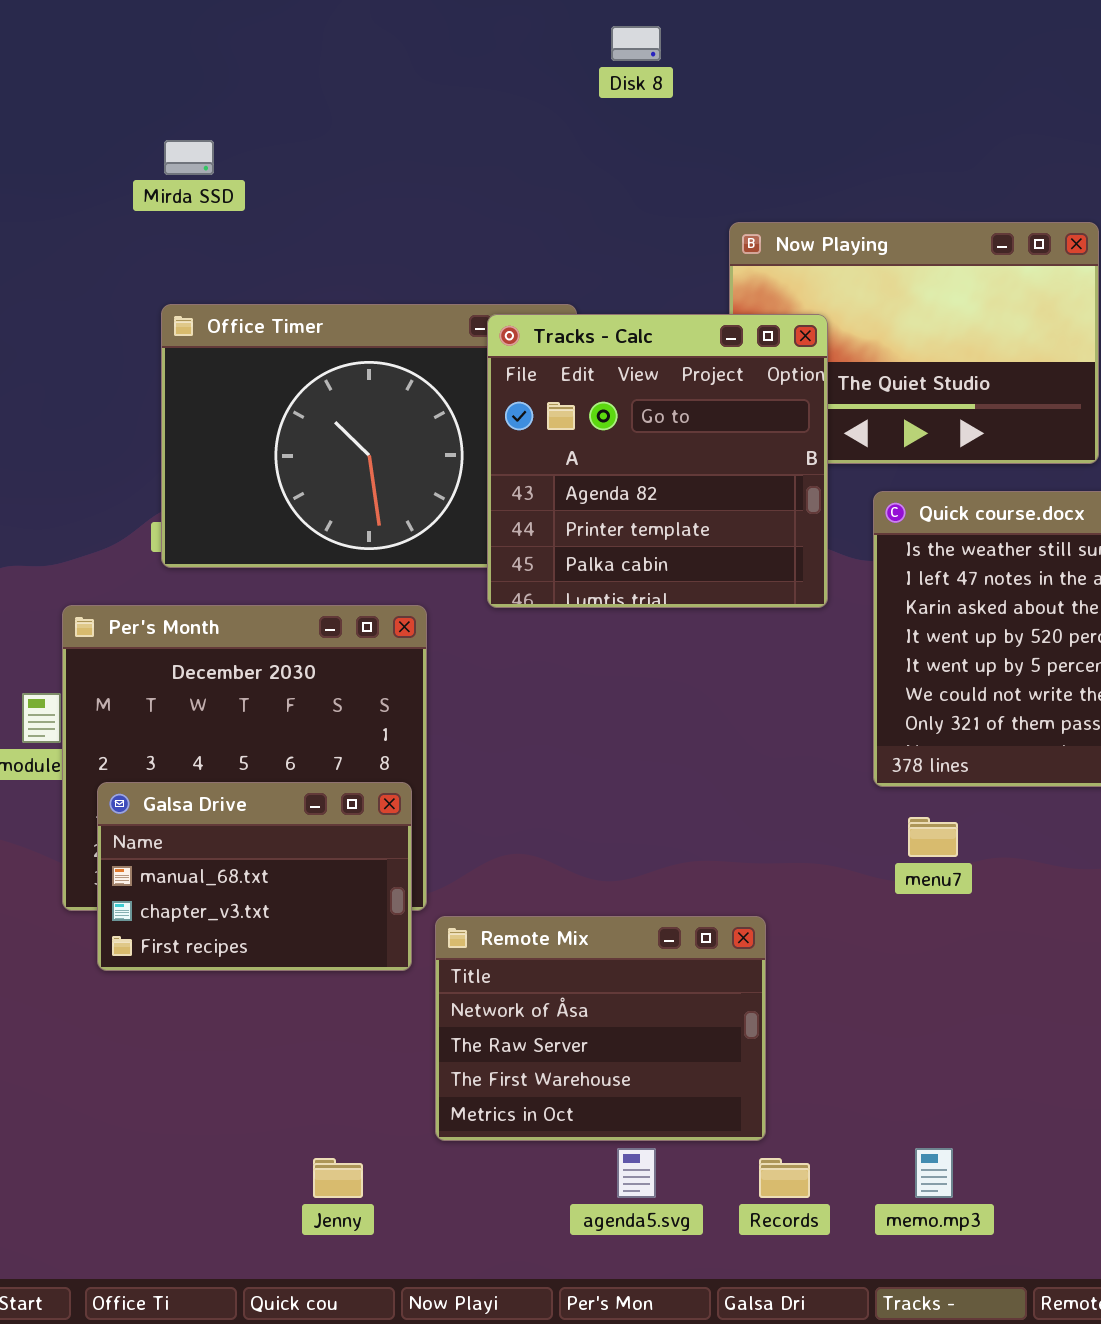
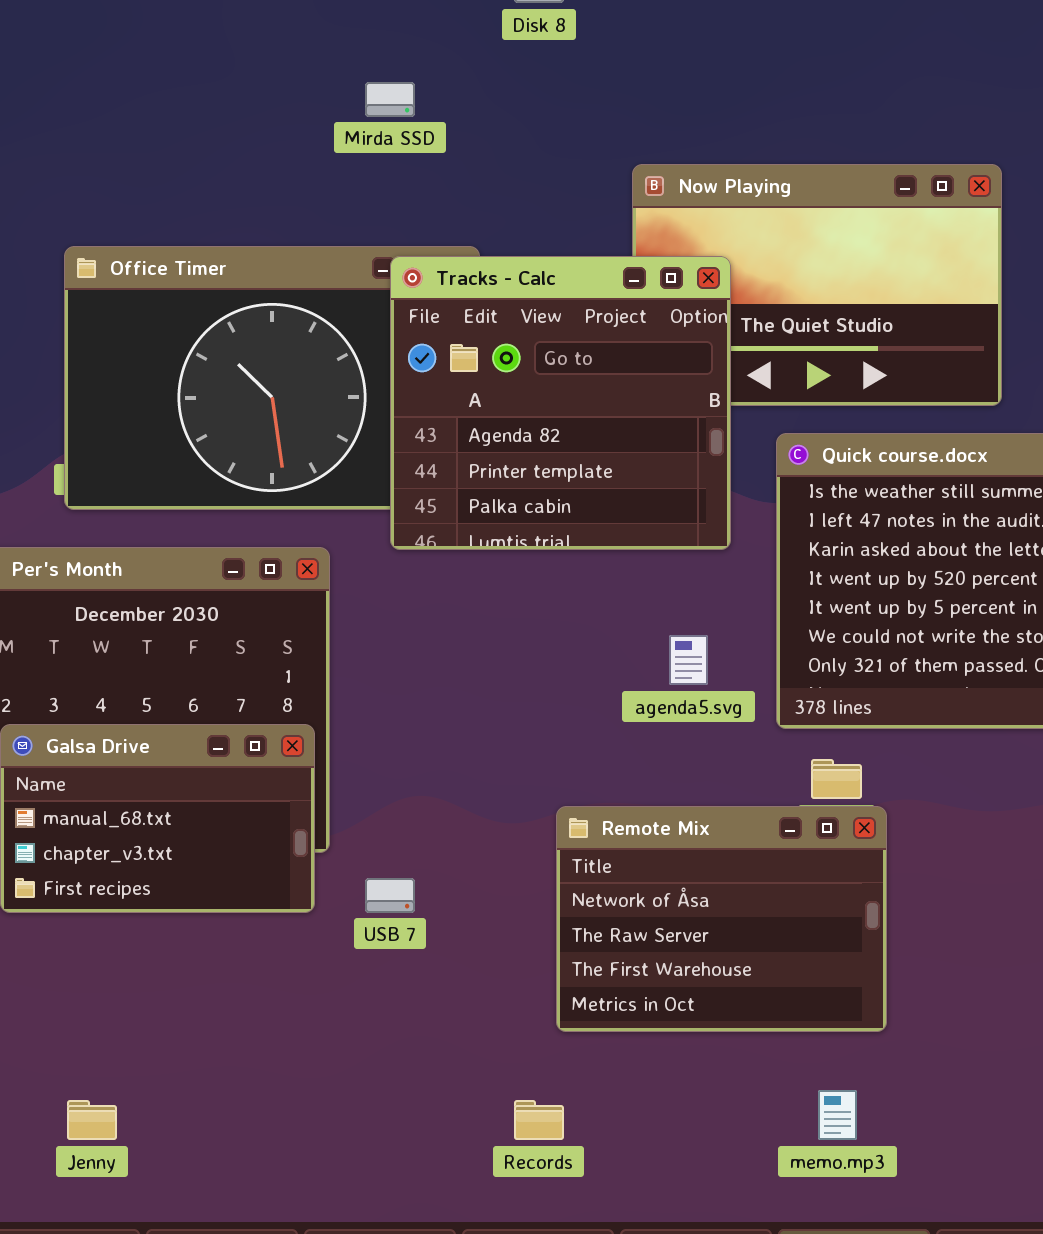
Mirda SSD: [164,140,214,175] -> [365,82,415,117], moved
Remote Mix: [435,916,766,1141] -> [556,806,887,1032], moved
agenda5.svg: [617,1148,656,1198] -> [669,635,708,685], moved
Jenny: [313,1158,363,1198] -> [67,1100,117,1140], moved
Records: [759,1158,810,1198] -> [514,1100,564,1140], moved

